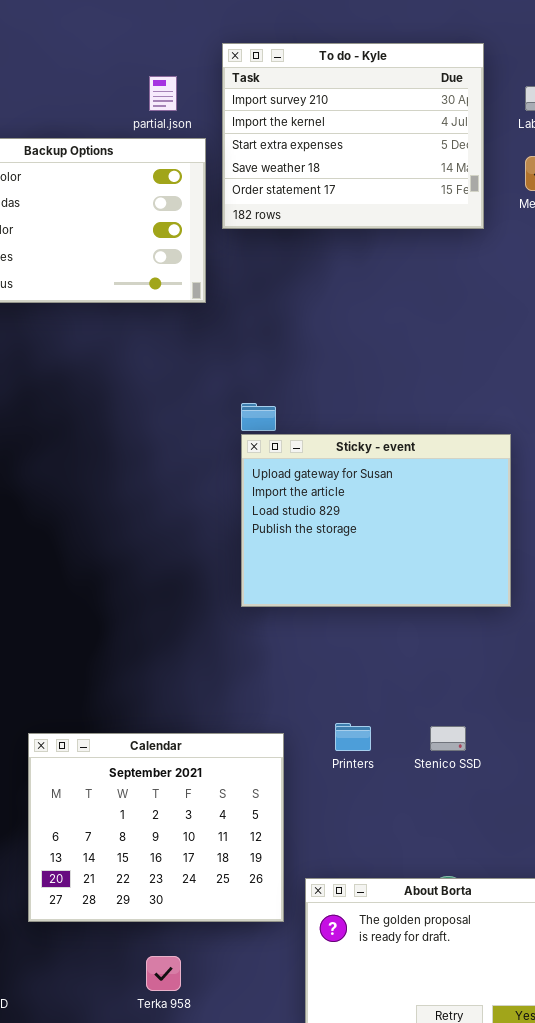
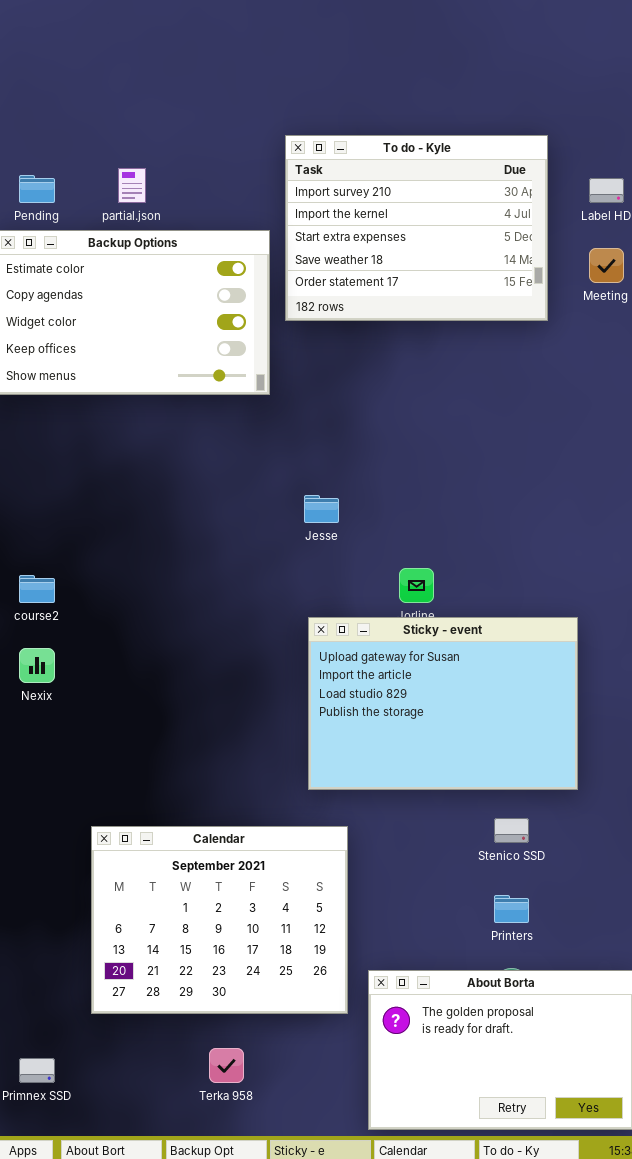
partial.json: [149,76,177,111] -> [118,168,146,203], moved
Sticky - event: [241,434,511,607] -> [308,617,578,790], moved
Printers: [335,723,371,751] -> [494,895,529,923], moved

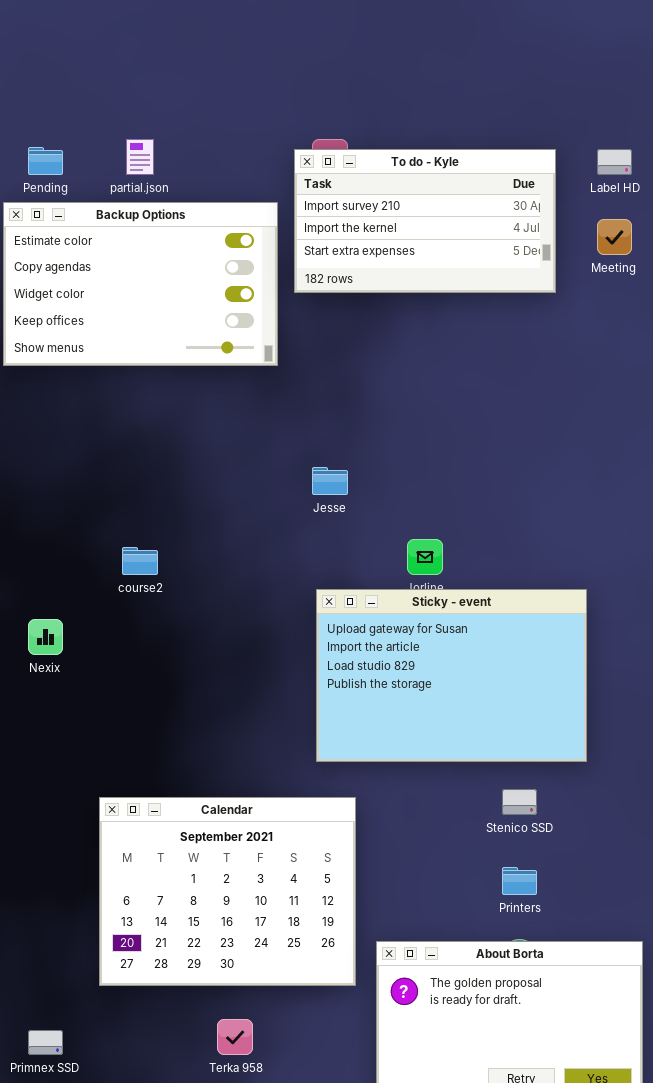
To do - Kyle: [285,135,548,321] -> [294,149,556,293], resized
course2: [19,575,55,603] -> [122,547,158,575], moved

